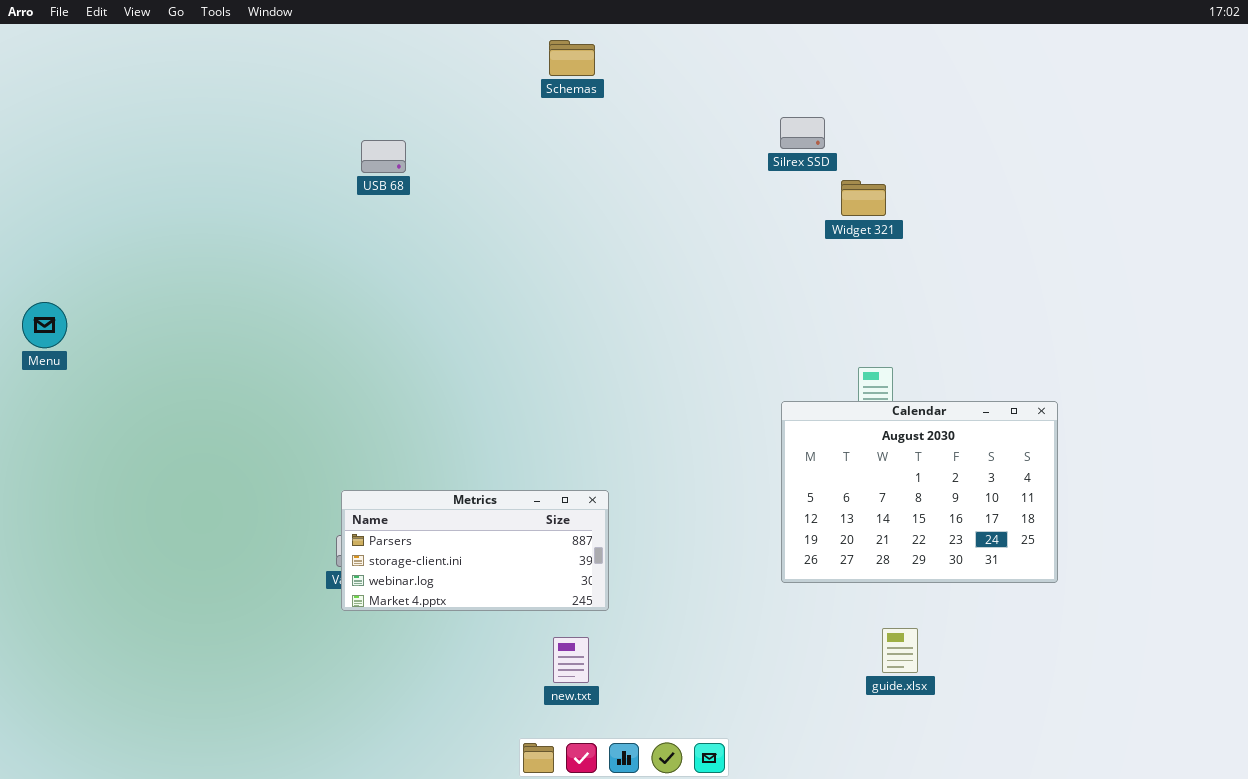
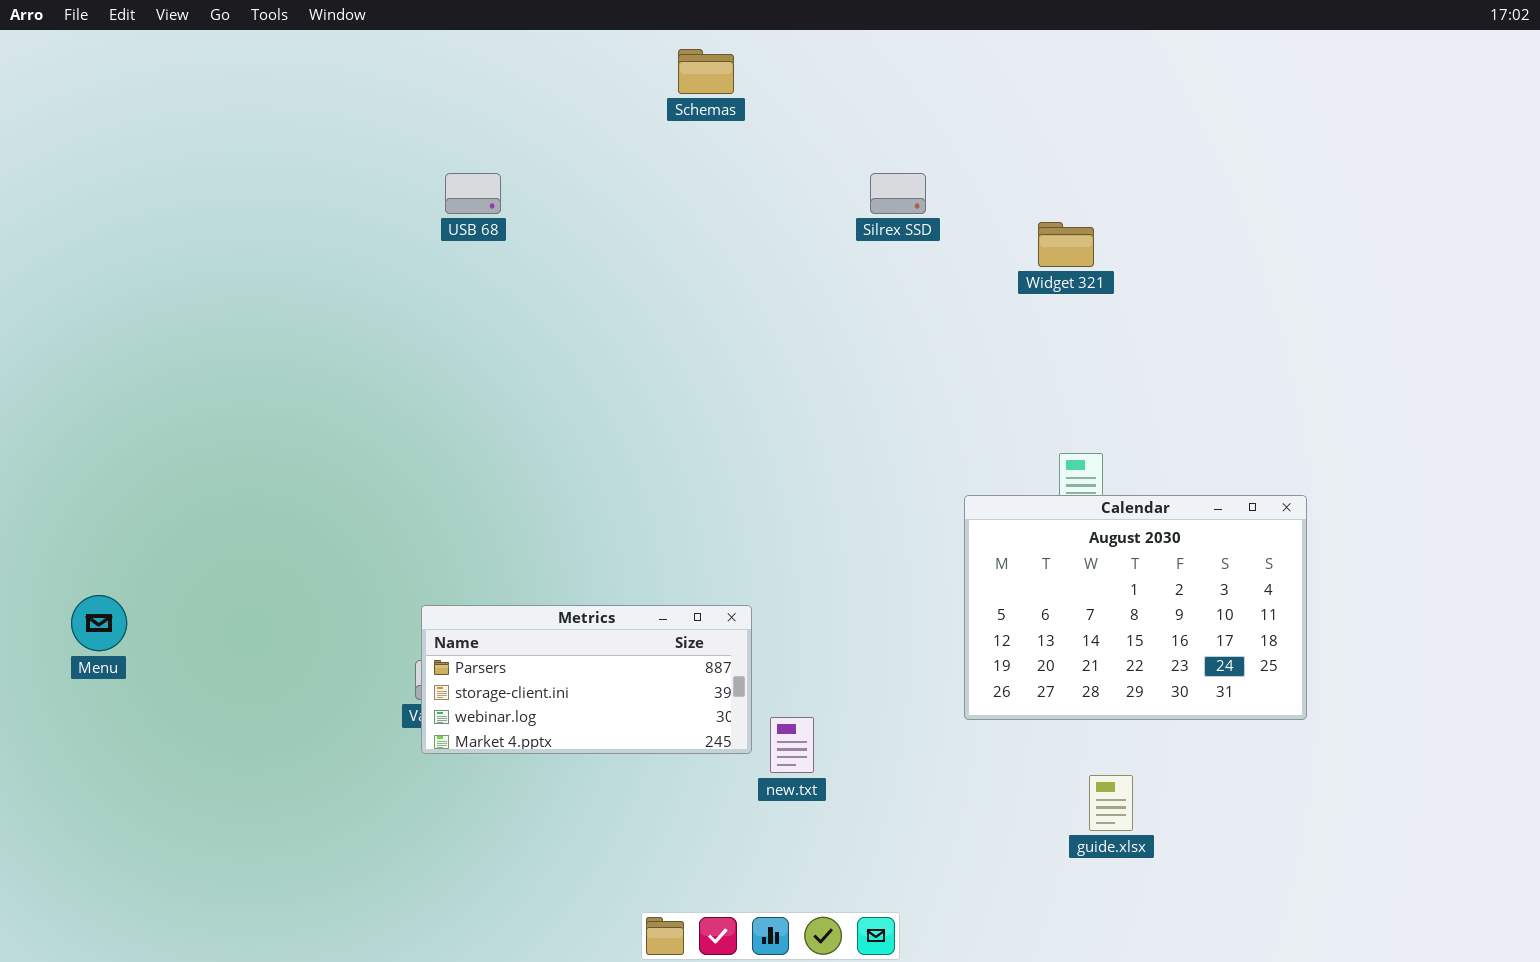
Silrex SSD: [780,117,825,149] -> [870,173,926,214], moved
Menu: [22,302,67,348] -> [71,595,127,651], moved
new.txt: [553,637,589,683] -> [770,717,814,773], moved

